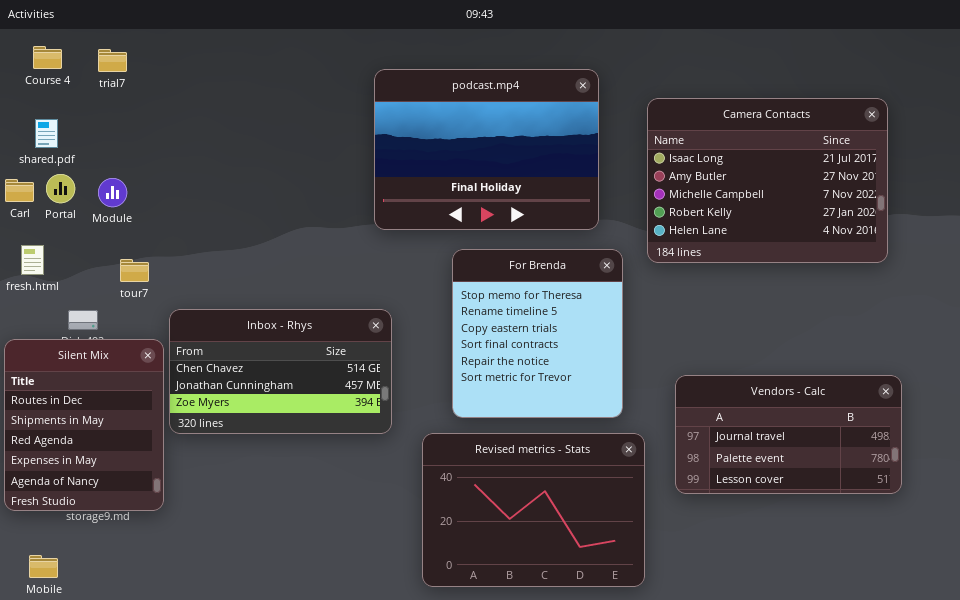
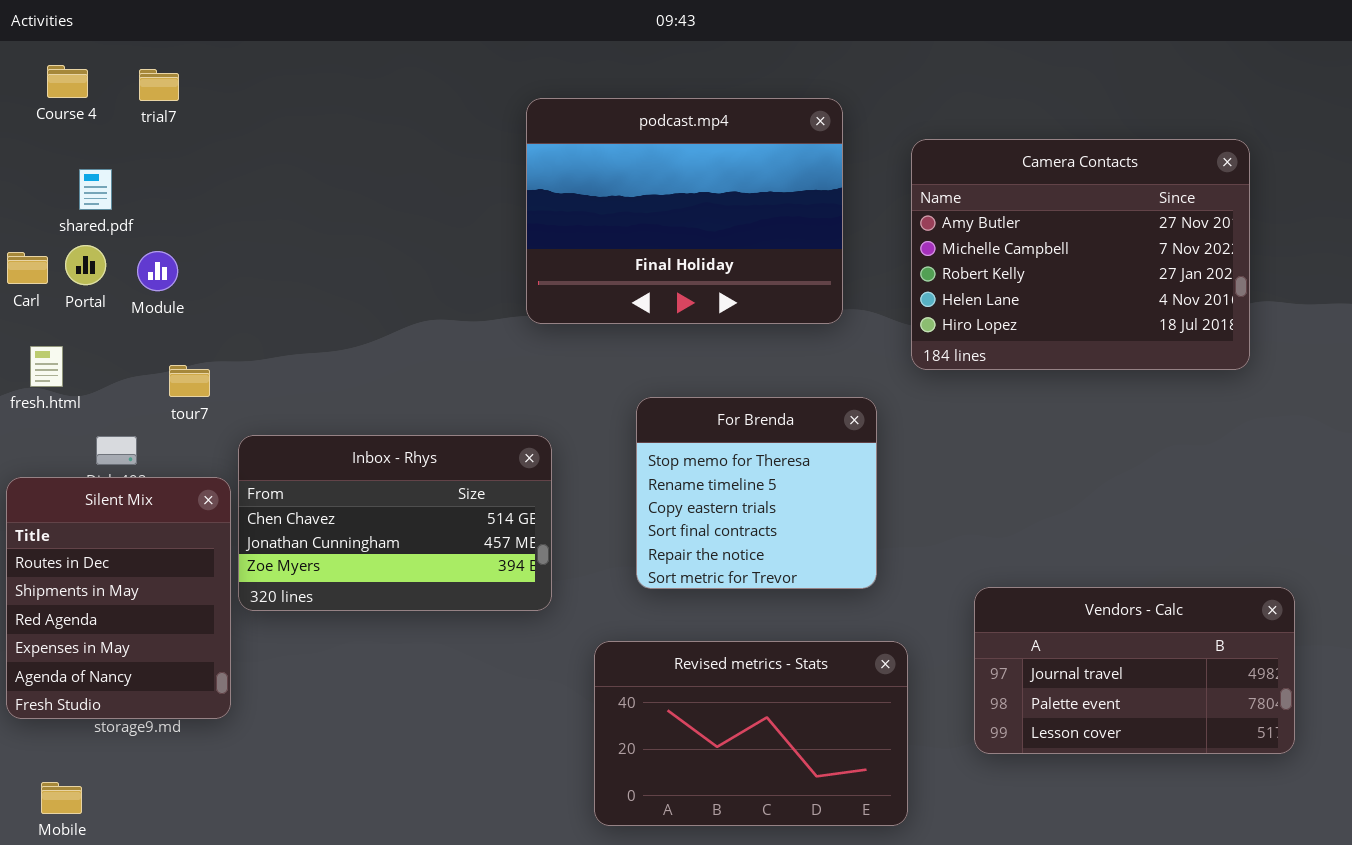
Camera Contacts: [647,98,888,263] -> [911,139,1250,370], scrolled down 1 row
shared.pdf: [35,119,58,148] -> [79,169,112,210], moved
For Brenda: [452,249,623,418] -> [636,397,877,589], resized
Vendors - Calc: [675,375,902,494] -> [974,587,1295,754], moved
Revised metrics - Stats: [422,433,645,587] -> [594,641,908,826], resized

